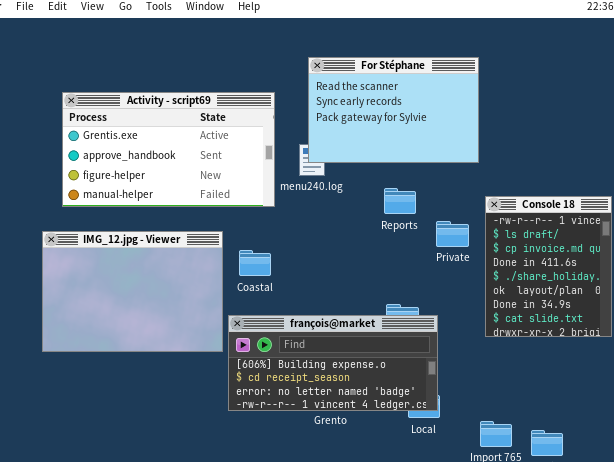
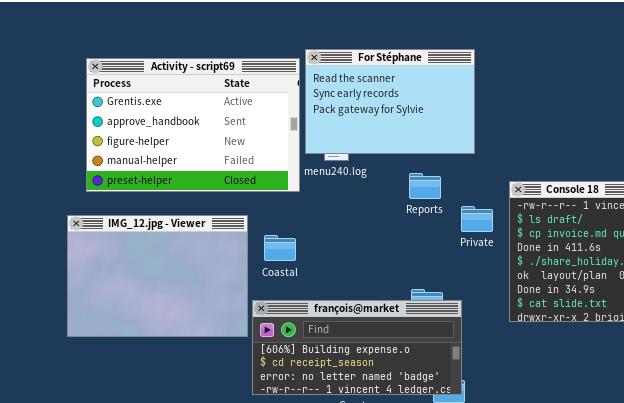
For Stéphane: [308,57,479,163] -> [305,49,475,154], moved
Activity - script69: [62,92,275,207] -> [86,58,300,192], resized

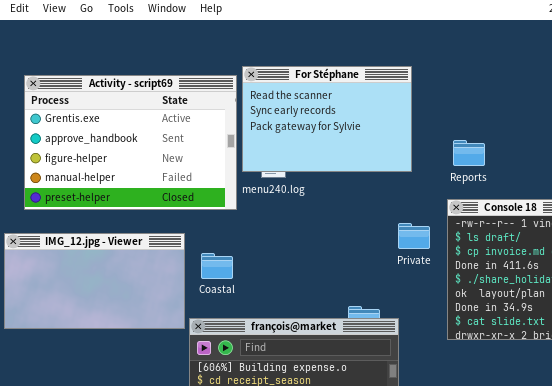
Reports: [409,173,441,199] -> [453,140,485,166], moved
IMG_12.jpg - Viewer: [67,215,248,337] -> [4,233,185,329], resized

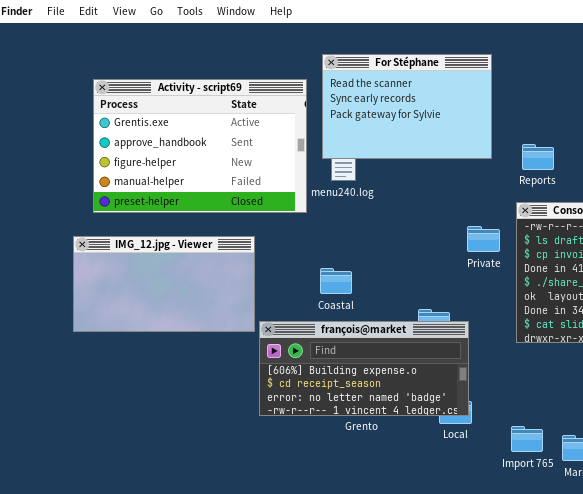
For Stéphane: [242,66,412,172] -> [322,54,492,159], moved
Coastal: [201,253,233,279] -> [320,268,352,294], moved

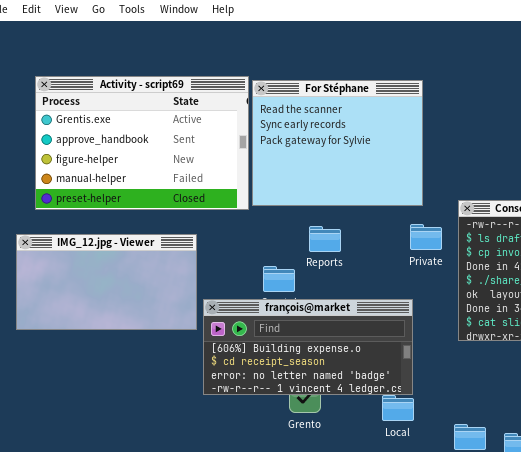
For Stéphane: [322,54,492,159] -> [252,80,423,206], moved, resized
Reports: [522,144,554,170] -> [309,226,341,252], moved
françois@market: [259,321,469,416] -> [203,299,413,395], moved

